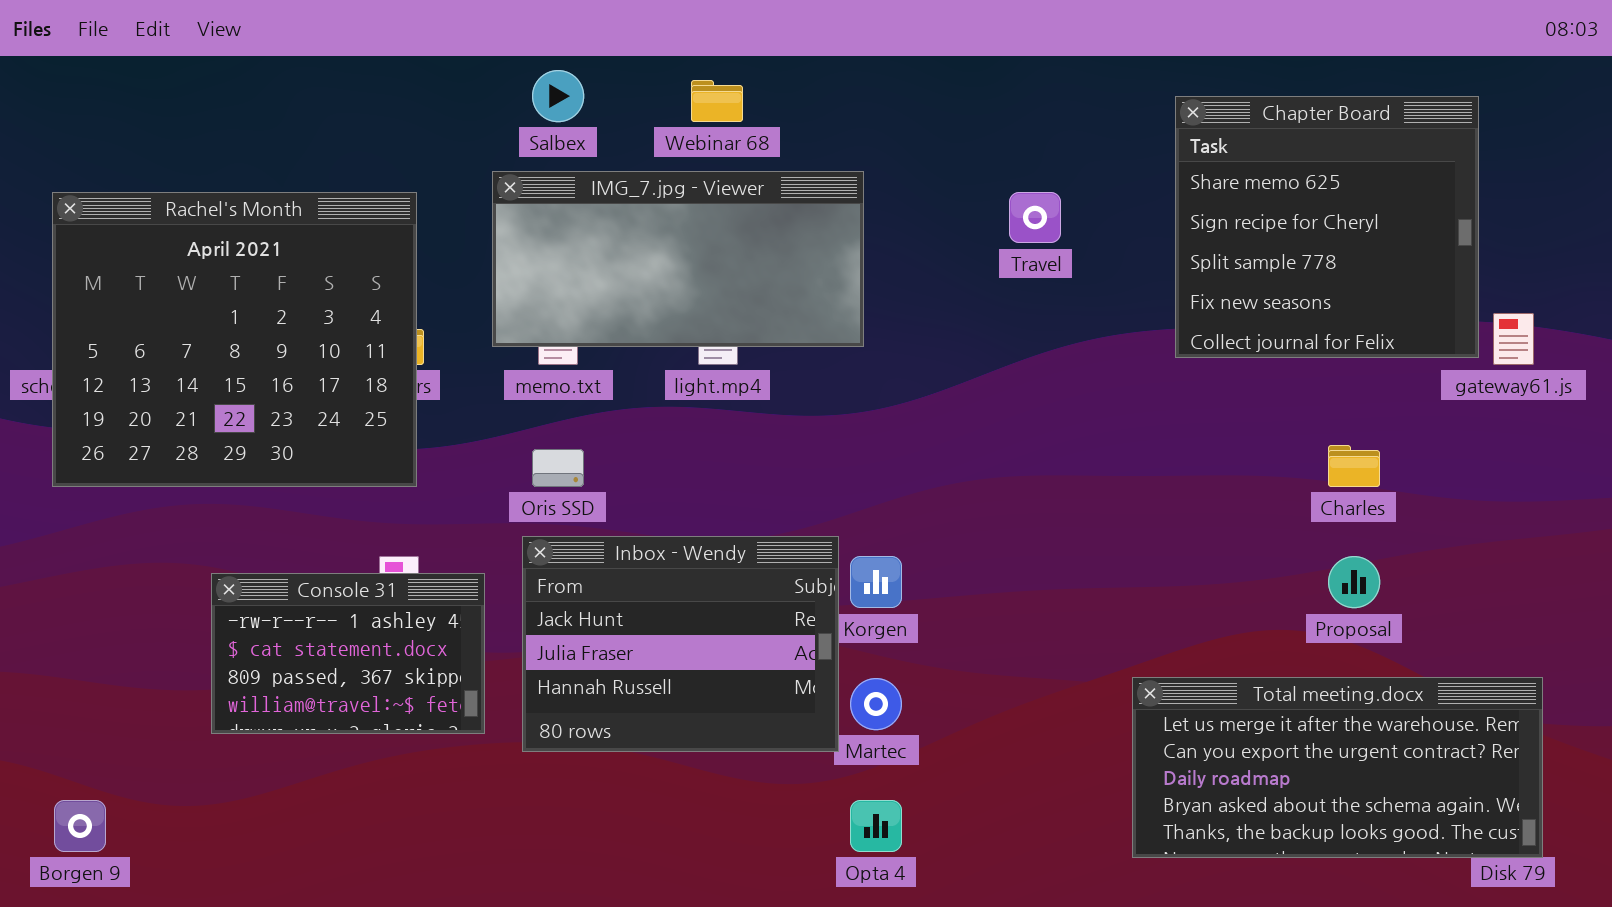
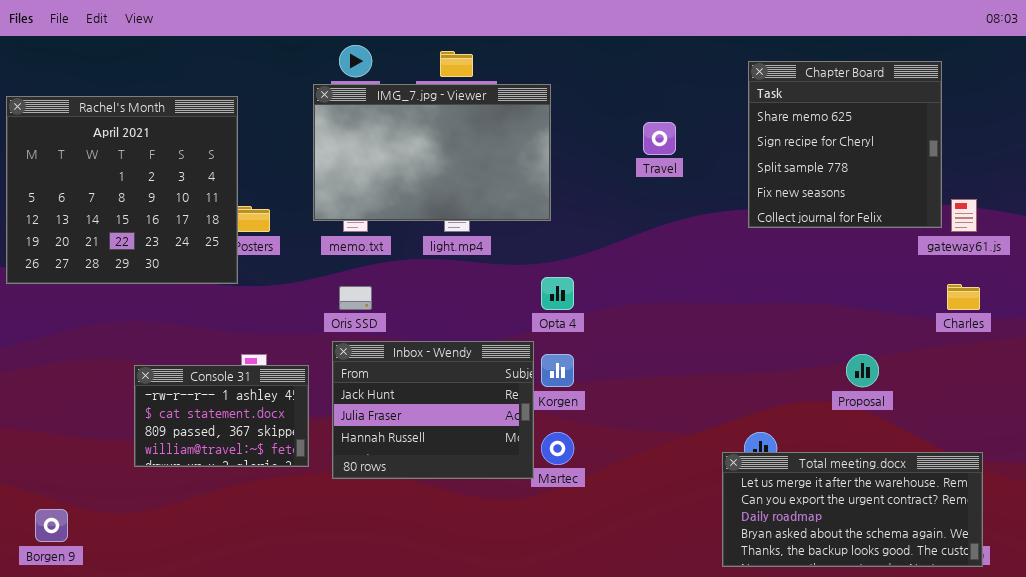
IMG_7.jpg - Viewer: [492,171,864,347] -> [313,84,551,221], resized
Rachel's Month: [52,192,417,487] -> [6,96,238,284], moved
Charles: [1328,445,1380,487] -> [947,284,980,310], moved
Total meeting.docx: [1132,677,1543,858] -> [722,452,983,567], moved
Opta 4: [850,800,902,852] -> [541,277,574,310], moved

